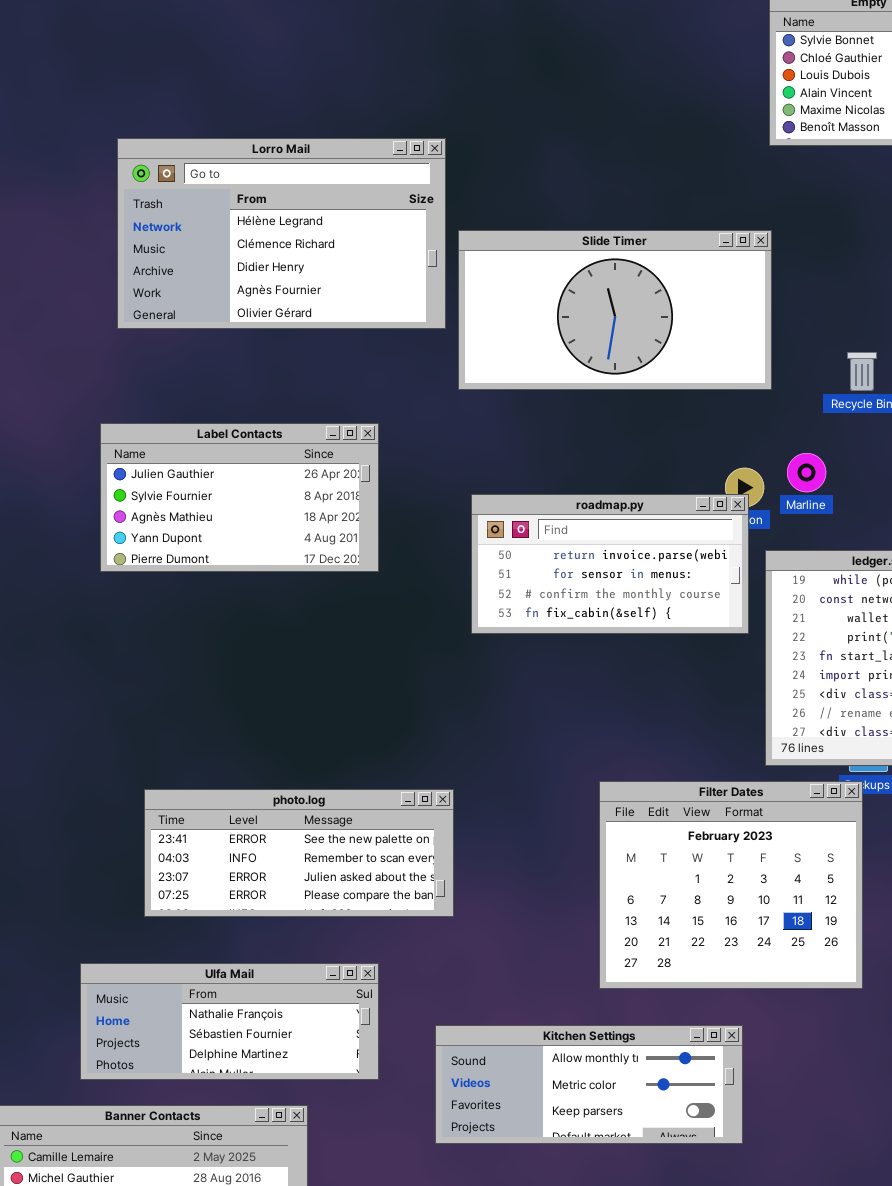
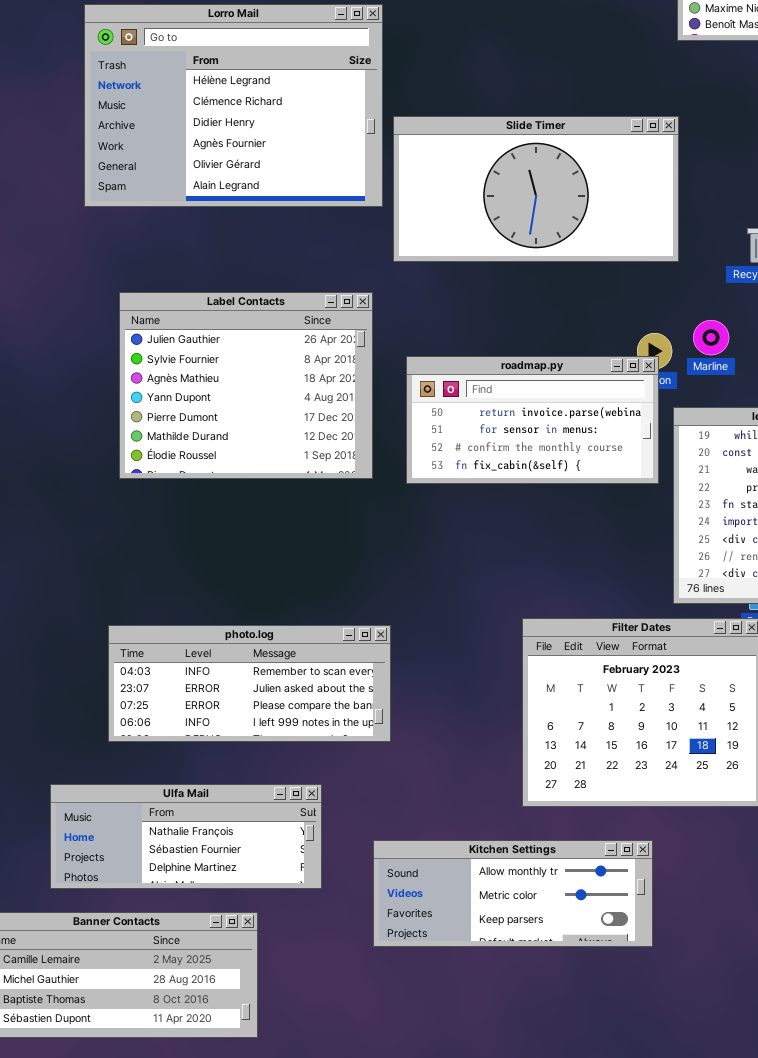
Lorro Mail: [117,138,446,329] -> [84,4,383,207], resized
Label Contacts: [100,423,379,572] -> [119,292,373,479], moved, resized
photo.log: [144,789,454,917] -> [108,625,391,742], scrolled down 1 row

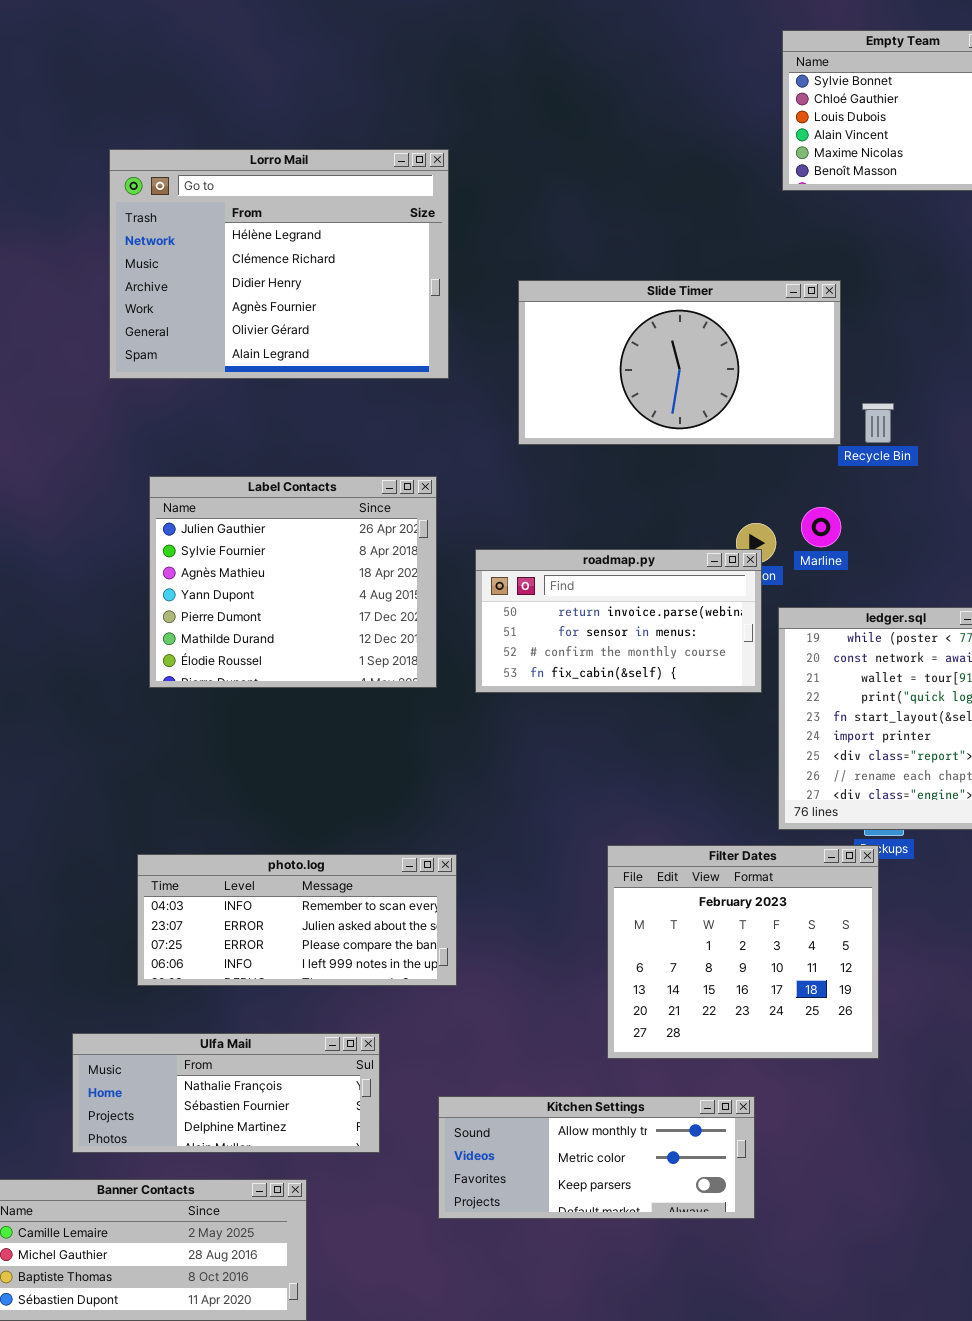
Slide Timer: [393,116,679,262] -> [518,280,841,445], moved

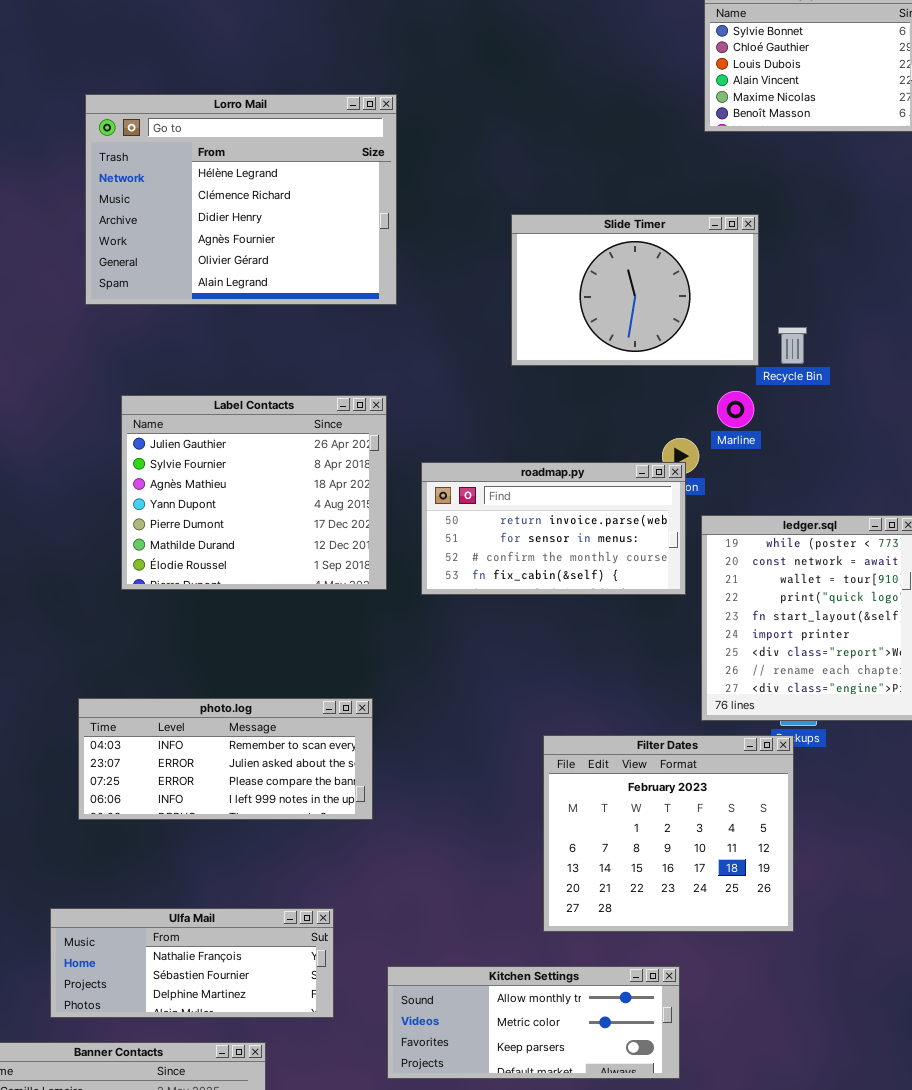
Slide Timer: [518,280,841,445] -> [511,214,759,366], resized
Marline: [801,507,841,547] -> [717,391,754,428], moved
photo.log: [137,854,457,986] -> [78,698,373,820], moved

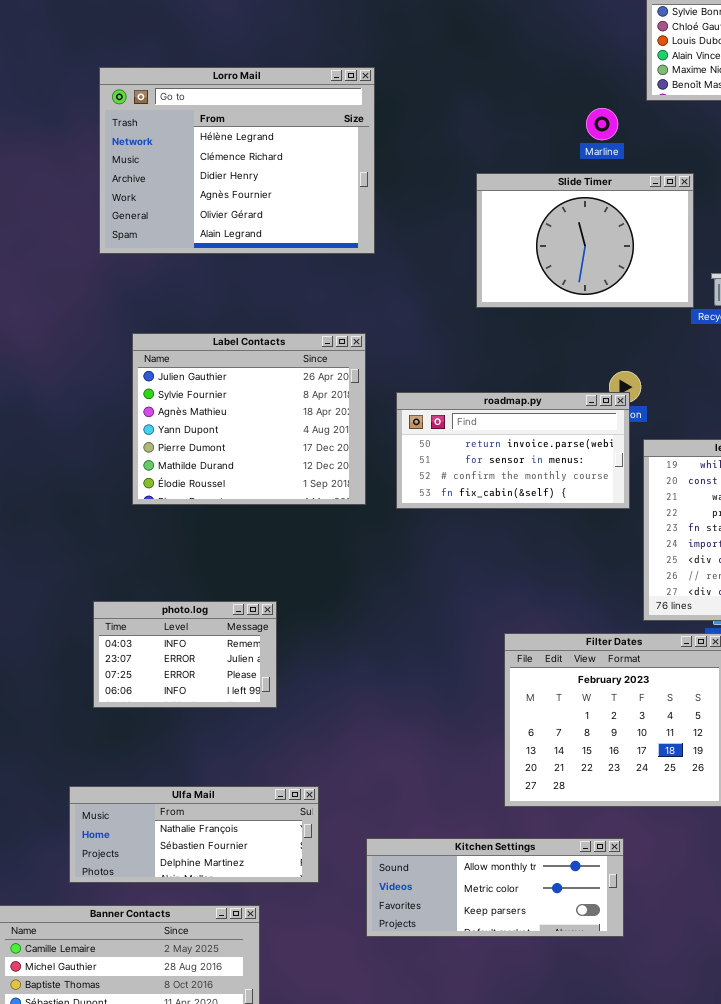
Marline: [717,391,754,428] -> [586,108,618,140], moved
photo.log: [78,698,373,820] -> [93,601,277,708], resized

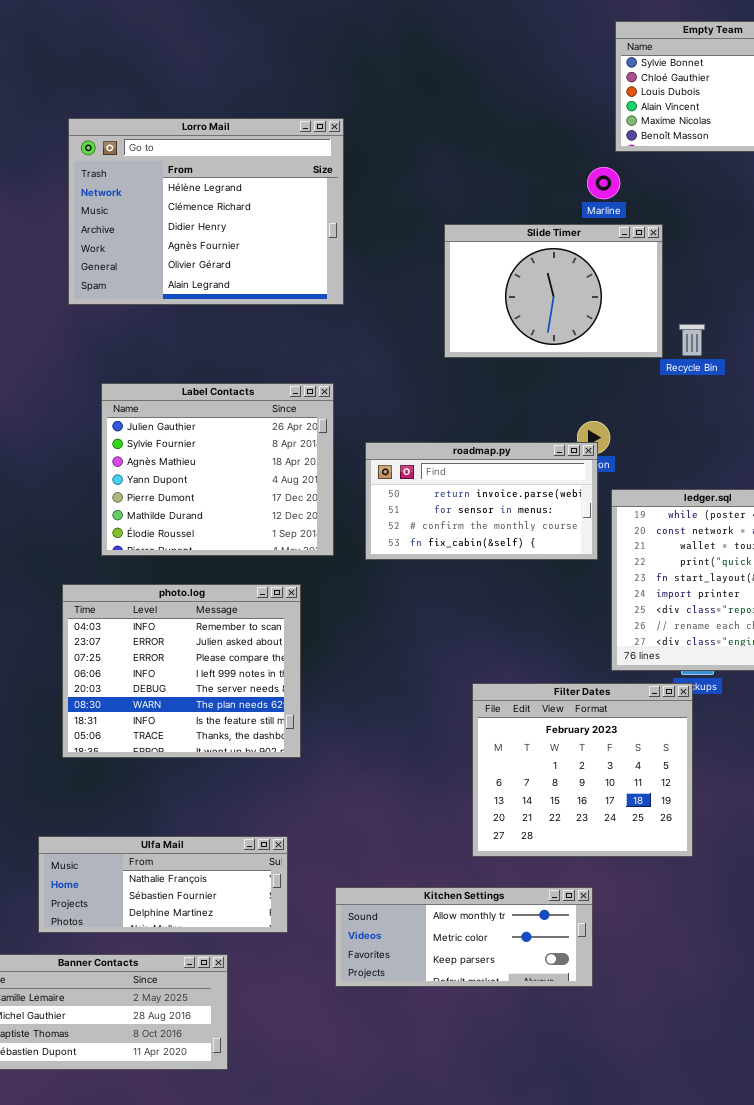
Marline: [586,108,618,140] -> [587,167,620,199], moved
photo.log: [93,601,277,708] -> [62,584,301,758], resized

